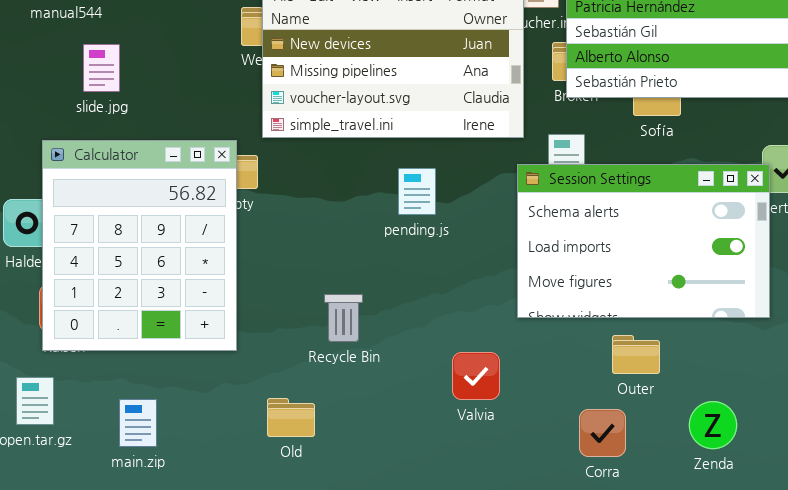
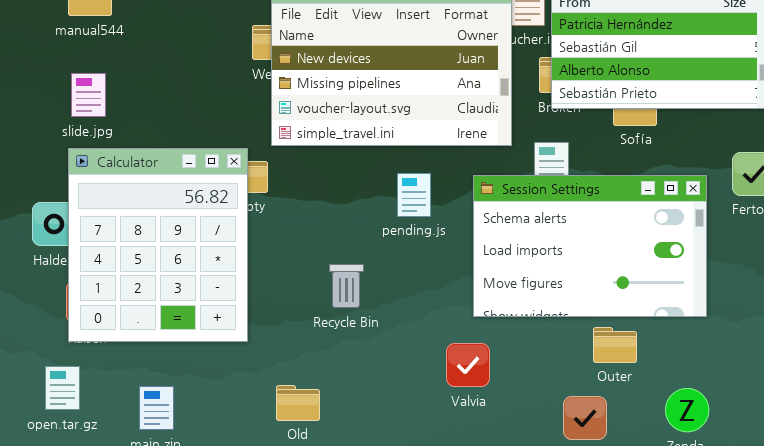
slide.jpg: [83,44,120,92] -> [71,73,106,117], moved
Session Settings: [517,164,770,318] -> [473,175,707,317], moved
Recycle Bin: [324,294,363,342] -> [329,264,364,308], moved

